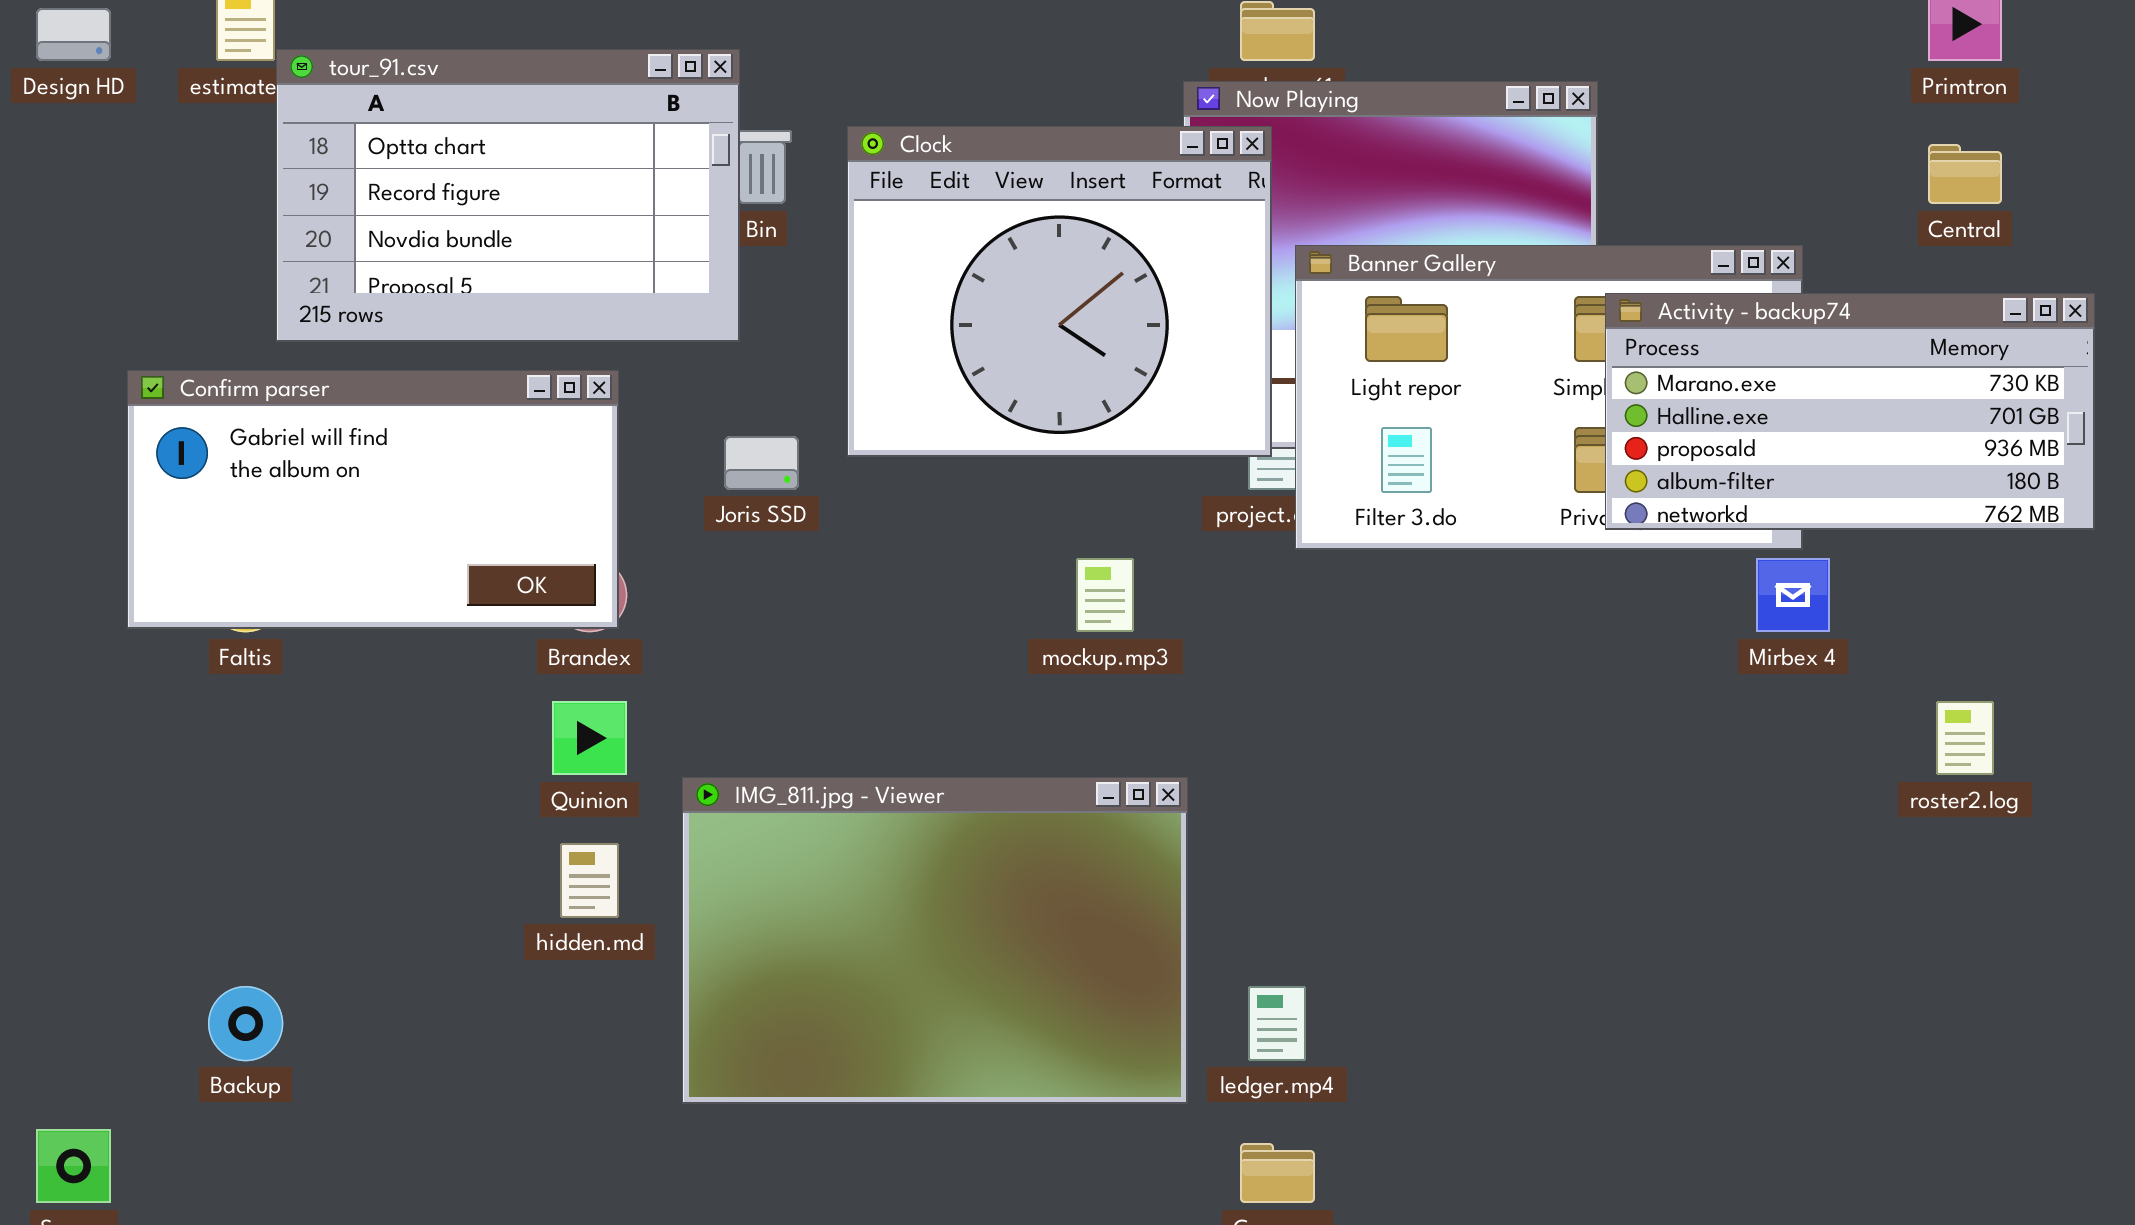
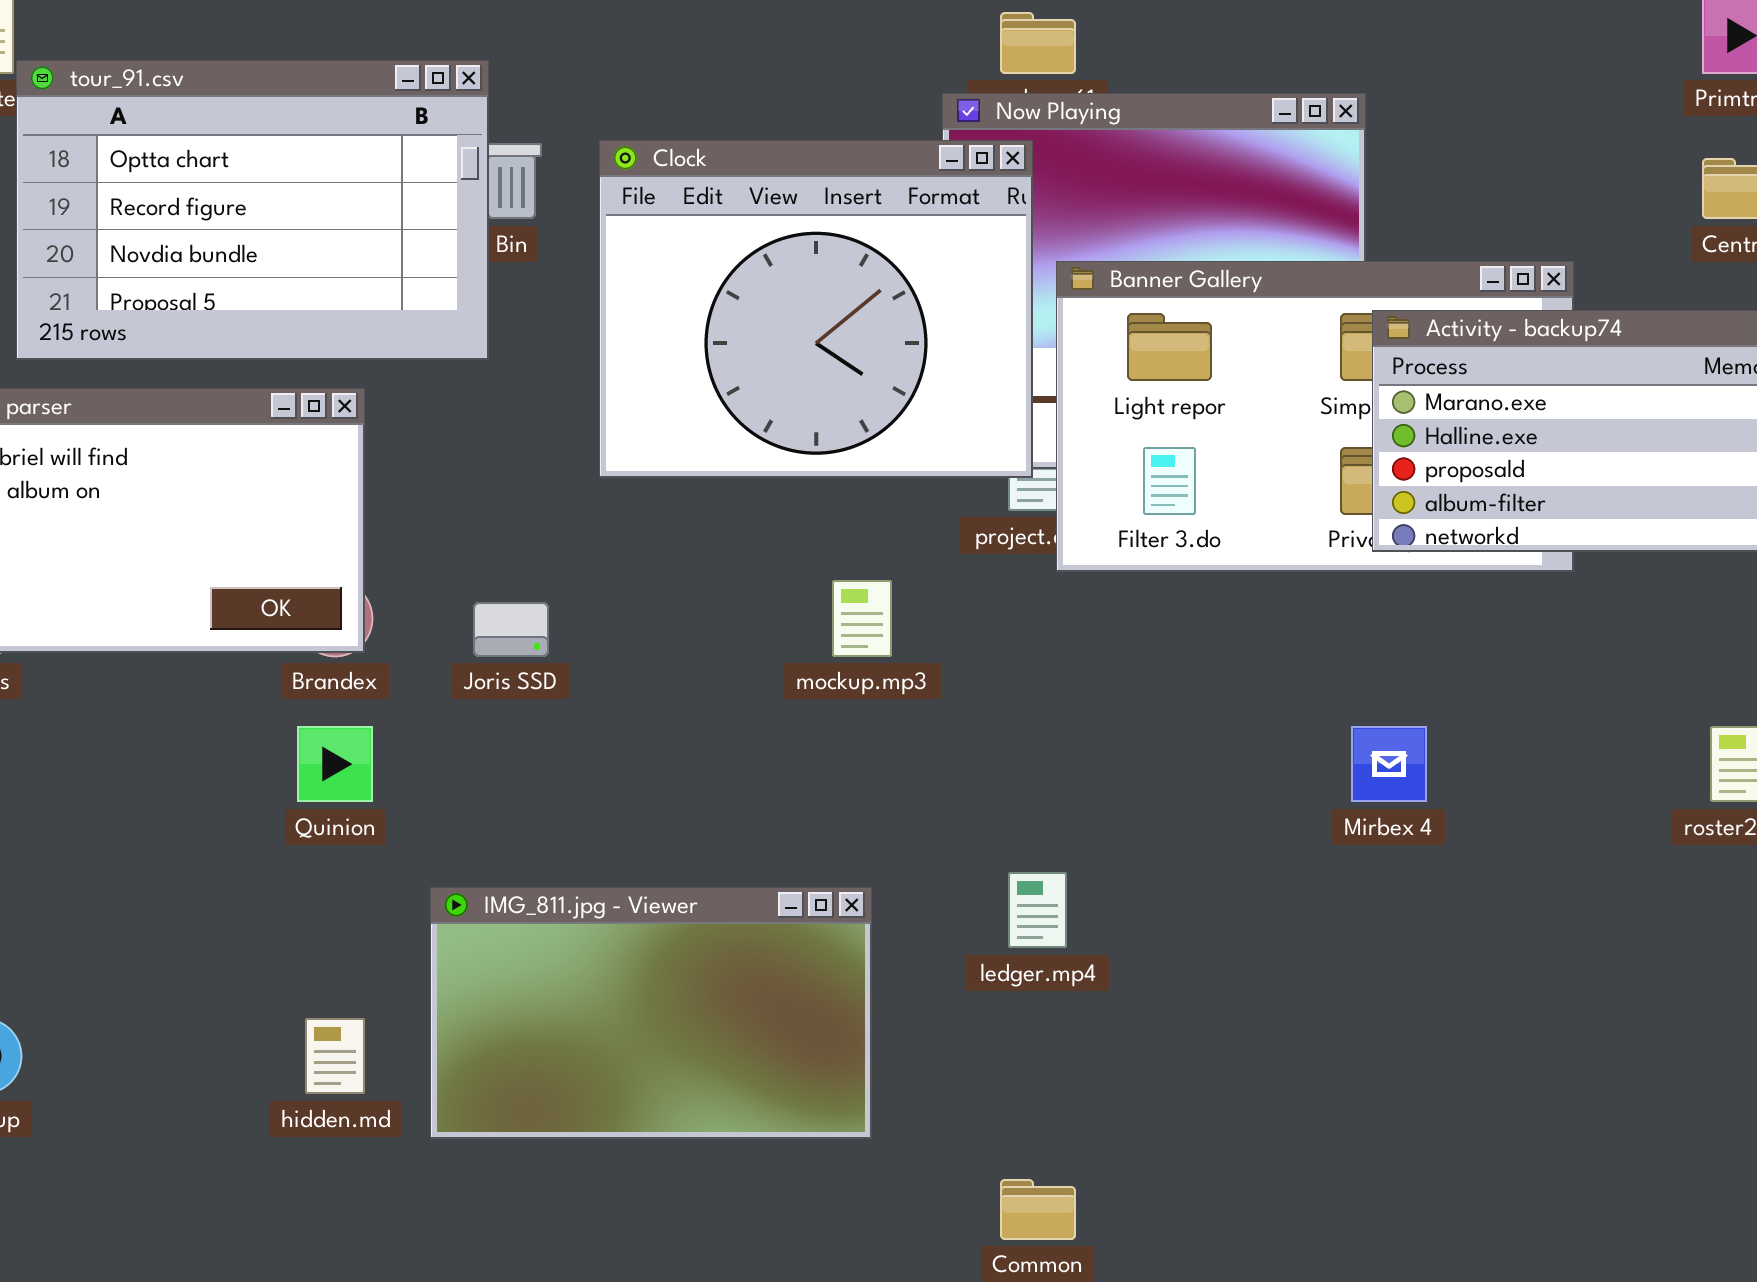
Joris SSD: [724,436,799,490] -> [473,602,549,657], moved
Mirbex 4: [1756,558,1830,632] -> [1351,726,1427,802], moved
IMG_811.jpg - Viewer: [682,777,1188,1104] -> [430,887,872,1139], resized
hidden.md: [560,843,619,918] -> [305,1018,365,1094], moved
ledger.mp4: [1248,986,1306,1061] -> [1008,872,1067,948], moved

